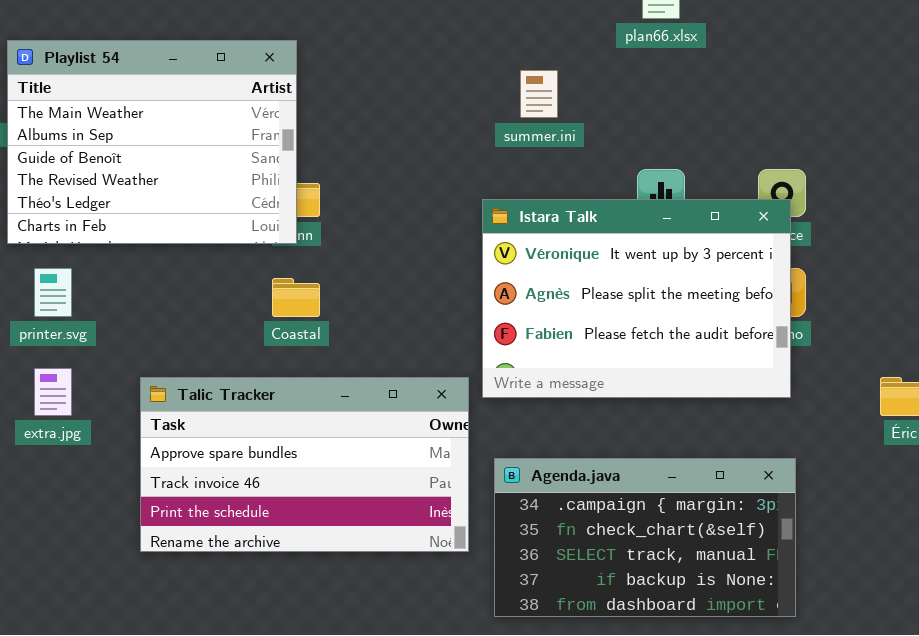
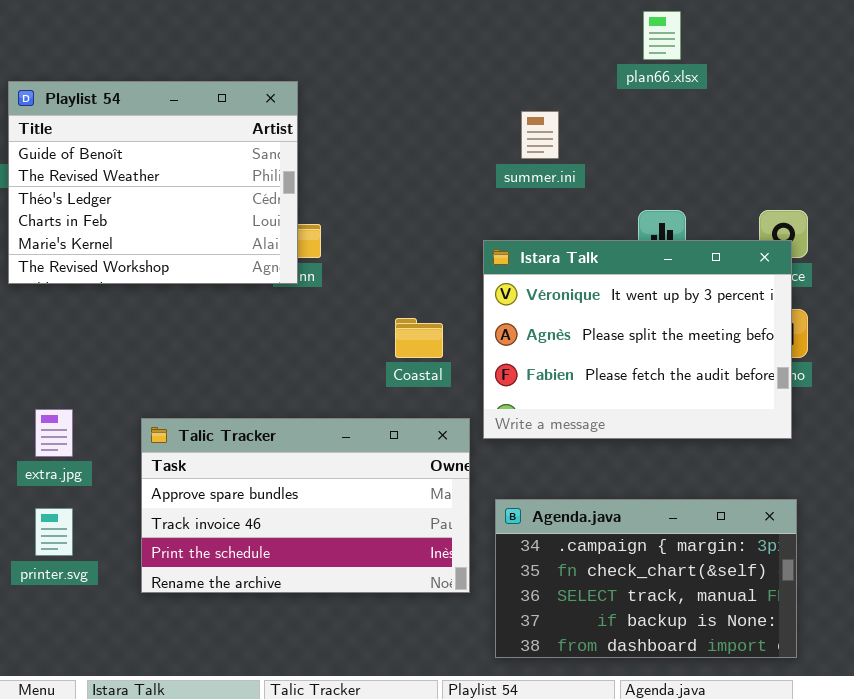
Playlist 54: [7,40,297,244] -> [8,81,298,284], scrolled down 2 rows
printer.svg: [34,268,72,317] -> [35,508,73,556], moved
Coastal: [272,278,320,317] -> [395,318,443,358], moved

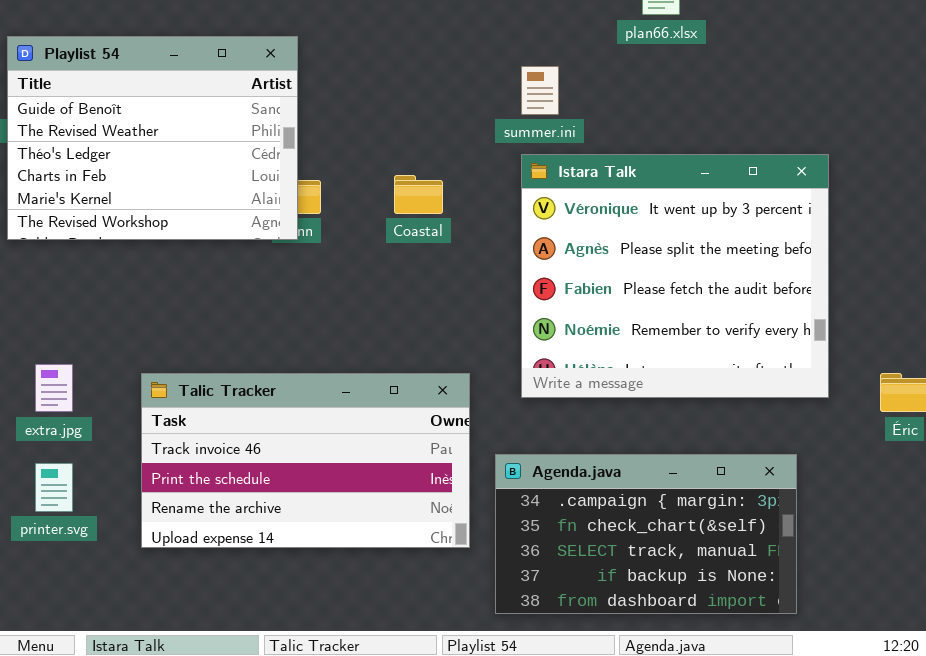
Istara Talk: [483,240,792,439] -> [521,154,829,398], moved, resized
Coastal: [395,318,443,358] -> [394,175,443,214], moved
Talic Tracker: [141,418,470,593] -> [141,373,470,548], scrolled down 1 row

